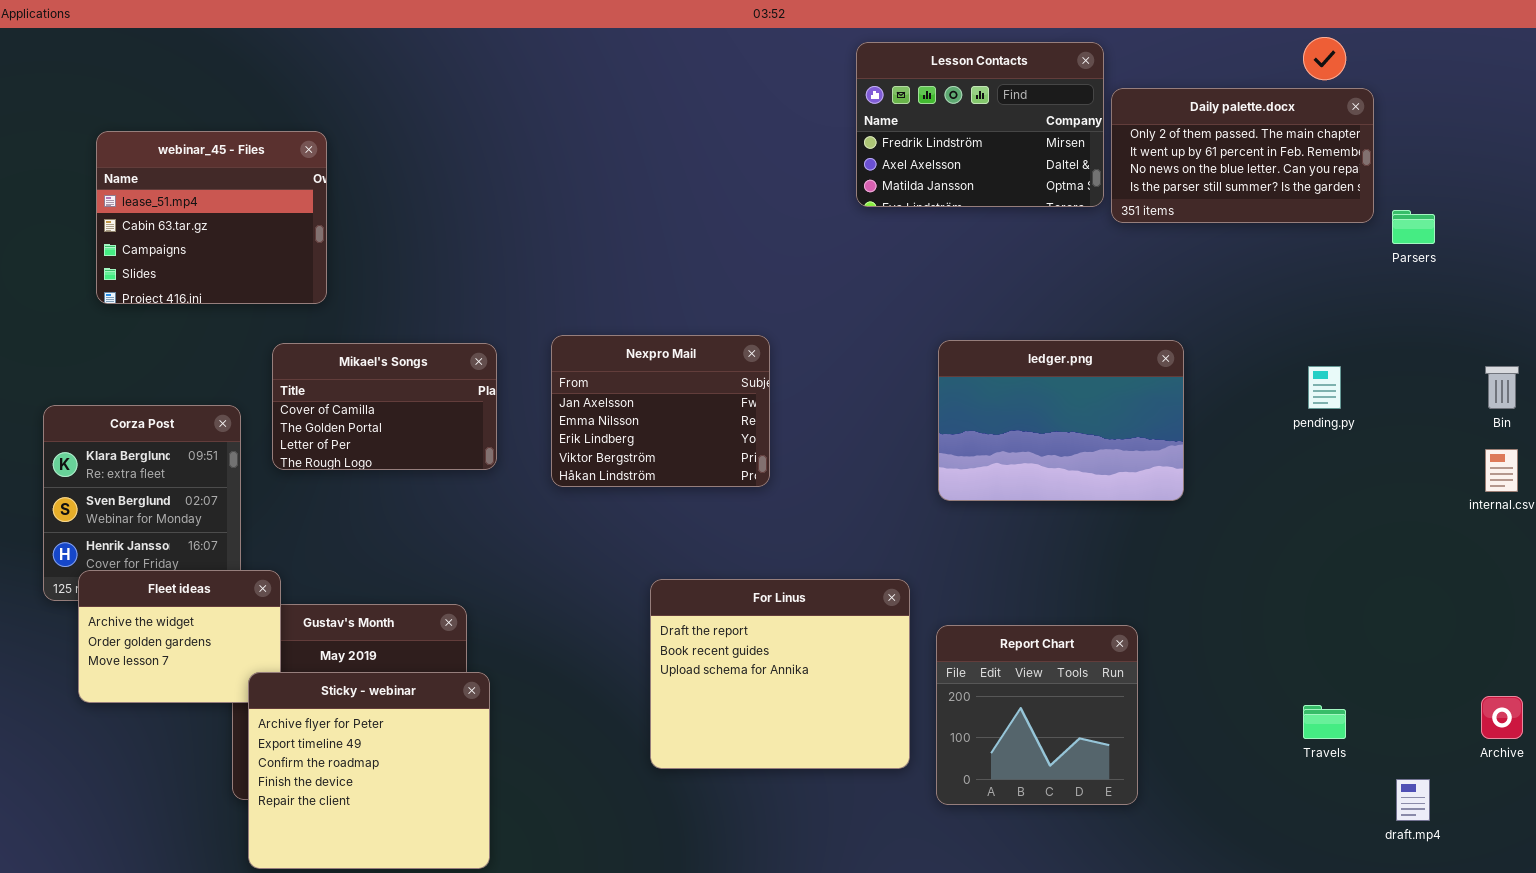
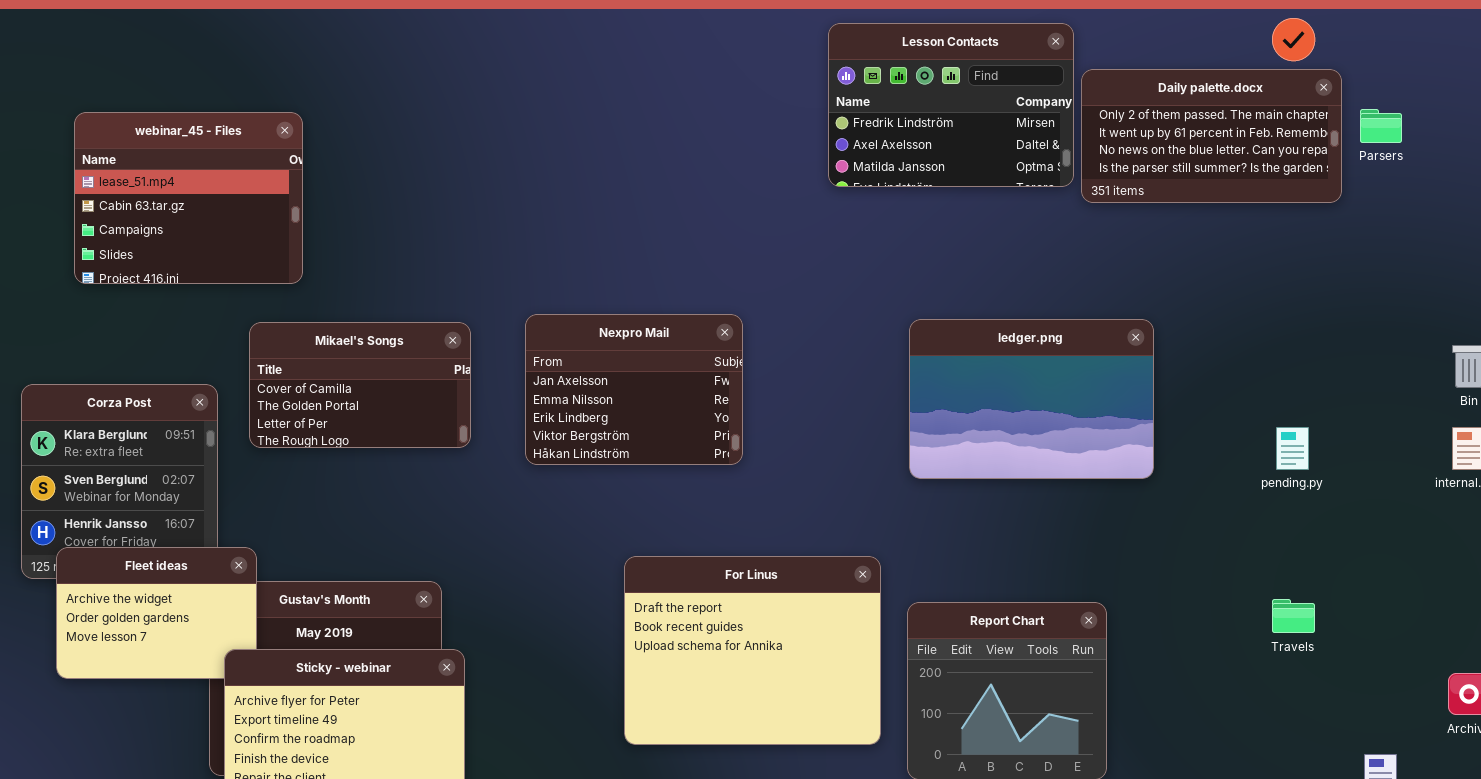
Parsers: [1392,210,1435,244] -> [1360,109,1402,143], moved
pending.py: [1308,366,1341,409] -> [1276,427,1309,470], moved
Travels: [1303,705,1346,739] -> [1272,599,1315,633], moved

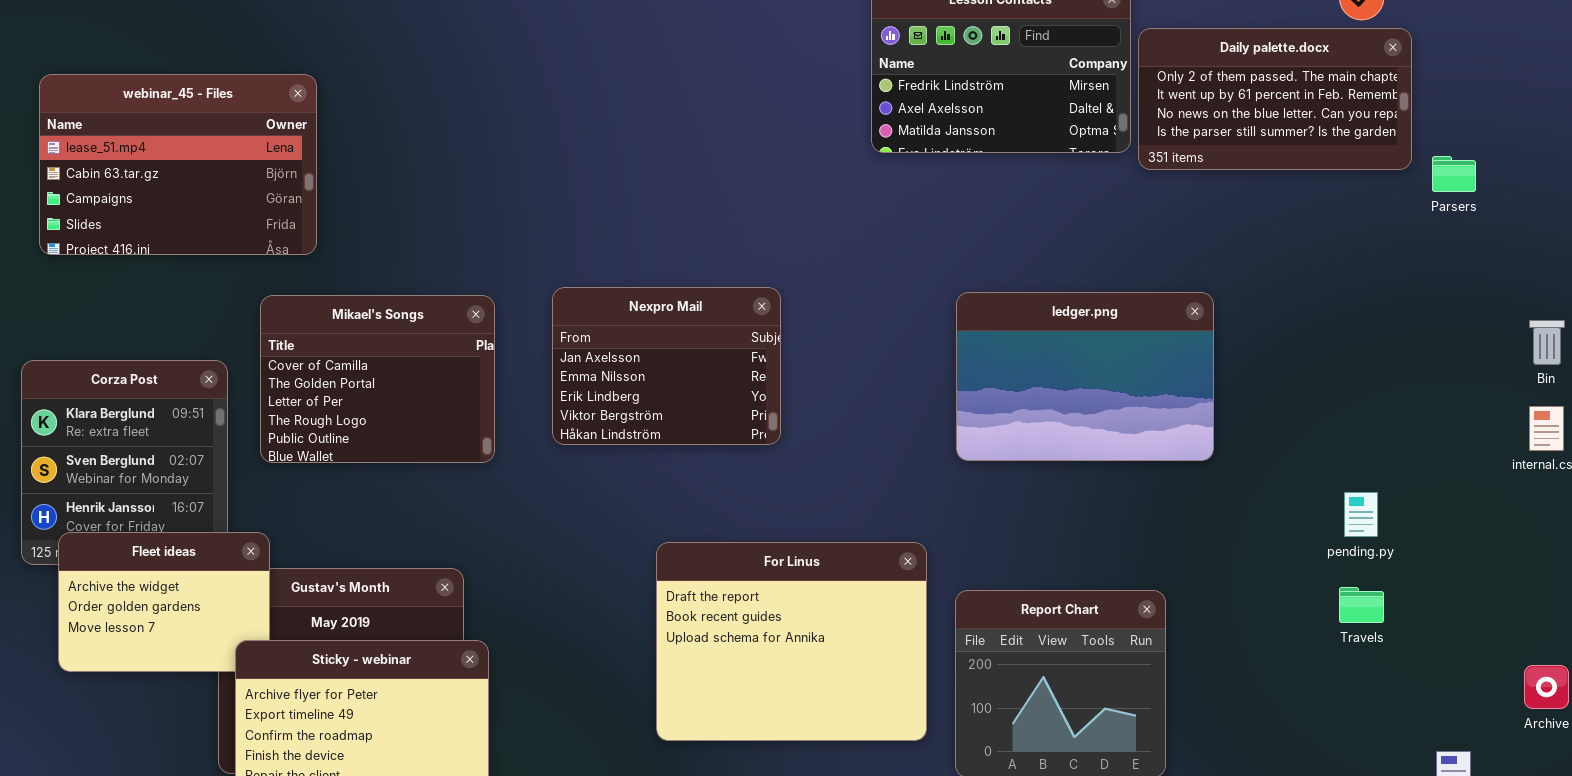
Parsers: [1360,109,1402,143] -> [1432,156,1476,192], moved
webinar_45 - Files: [74,112,303,284] -> [39,74,317,255], resized
Mikael's Songs: [249,322,471,448] -> [260,295,495,463], resized
pending.py: [1276,427,1309,470] -> [1344,492,1378,537], moved

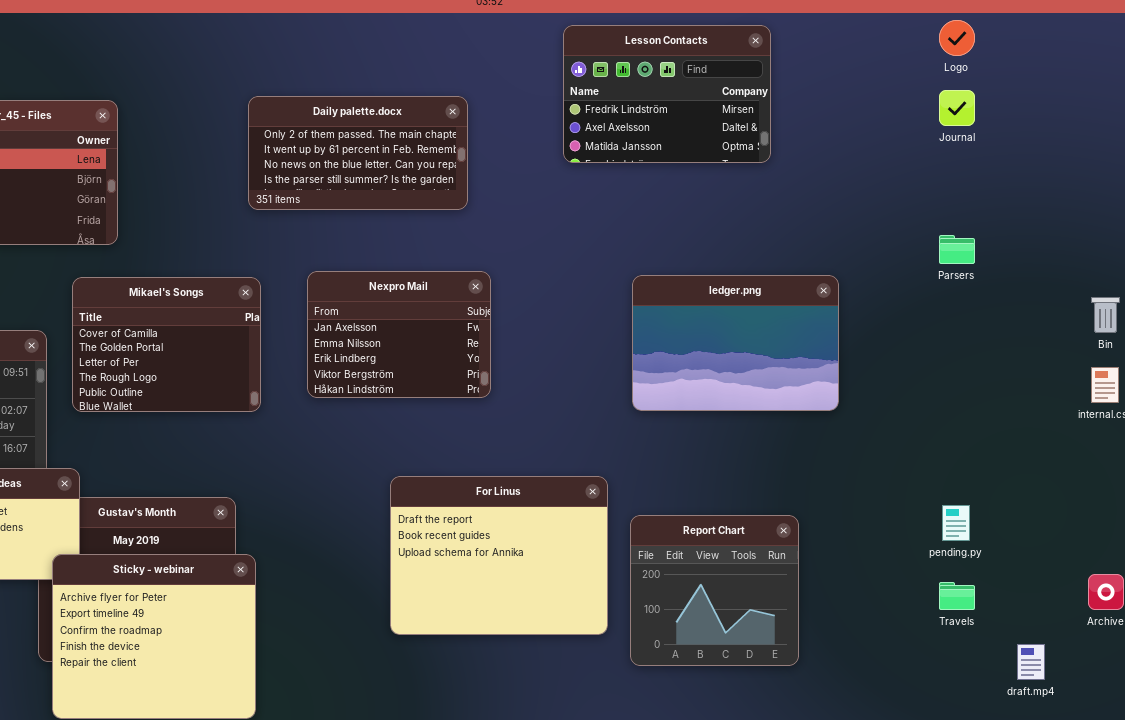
Daily palette.docx: [1138,28,1412,170] -> [248,96,468,210], moved
Parsers: [1432,156,1476,192] -> [939,235,975,264], moved
pending.py: [1344,492,1378,537] -> [942,505,970,541], moved
Travels: [1339,587,1384,623] -> [939,582,975,610], moved

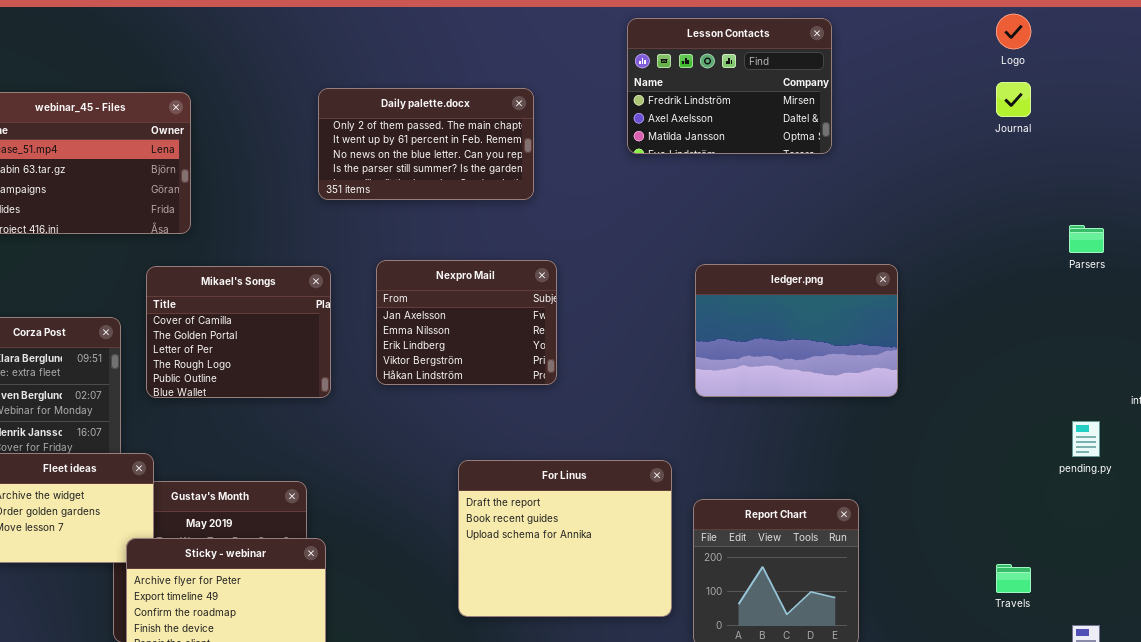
Parsers: [939,235,975,264] -> [1069,225,1104,253], moved
pending.py: [942,505,970,541] -> [1072,421,1100,457], moved

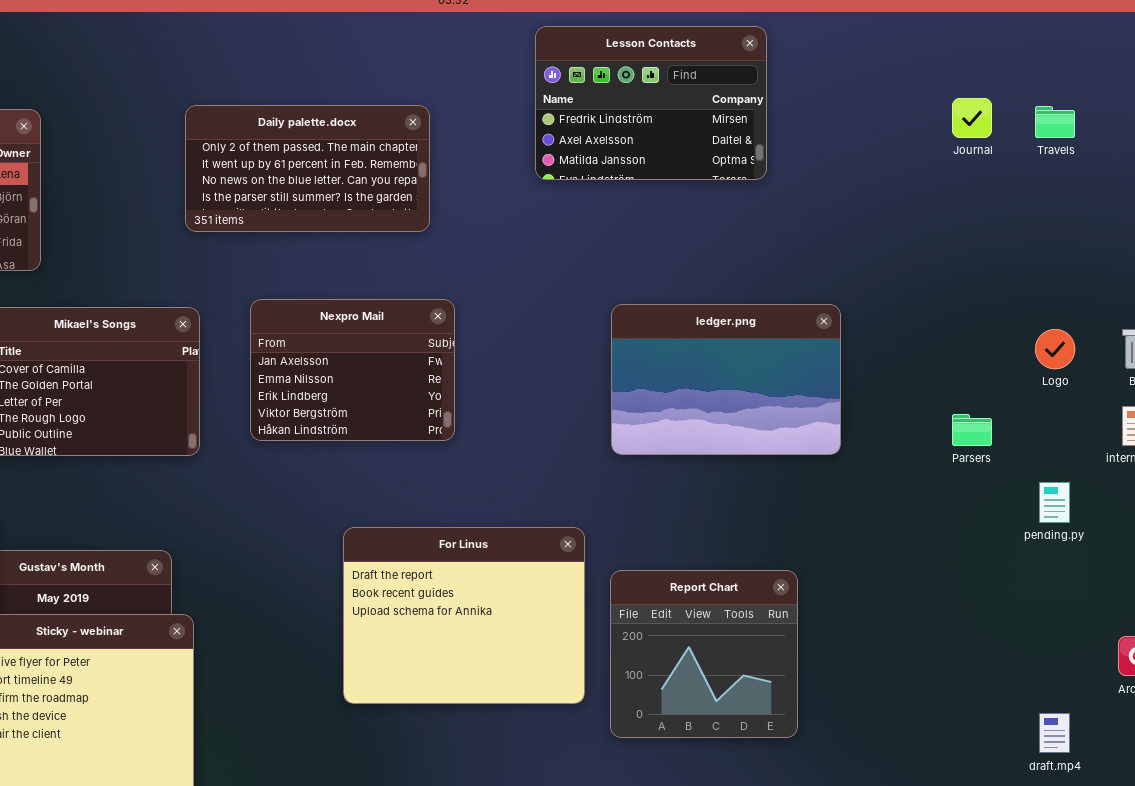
Logo: [996,14,1031,49] -> [1035,329,1075,369], moved
Parsers: [1069,225,1104,253] -> [952,414,992,446], moved
Travels: [996,564,1031,593] -> [1035,106,1075,138], moved

